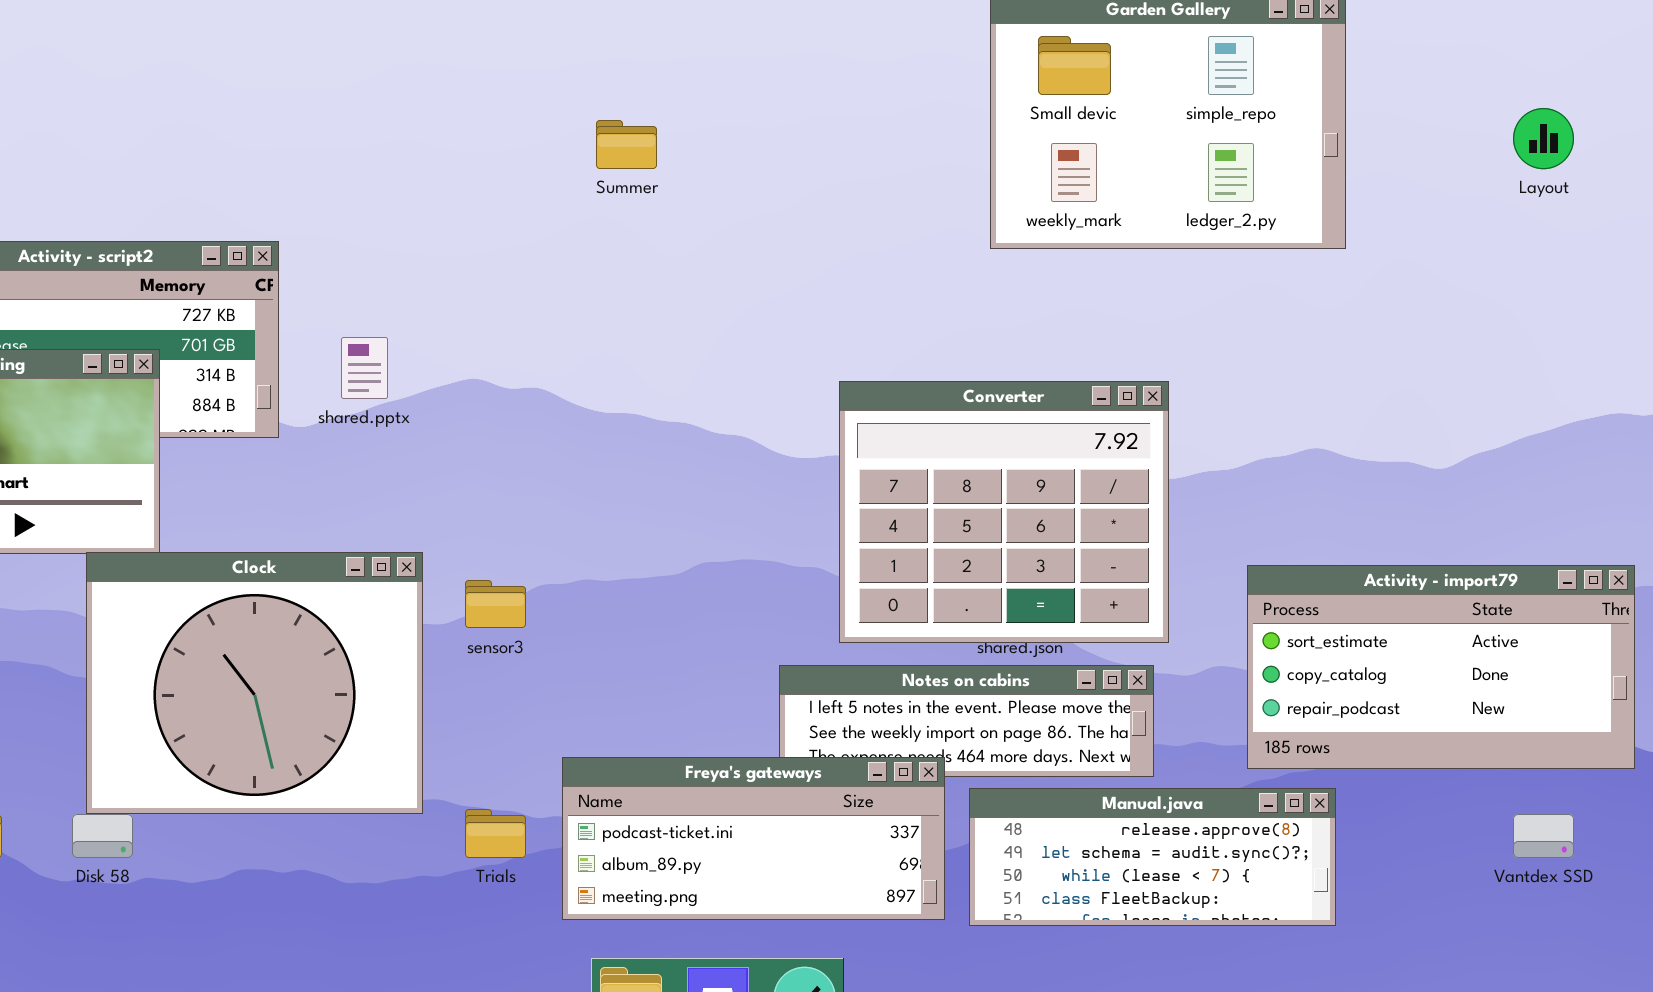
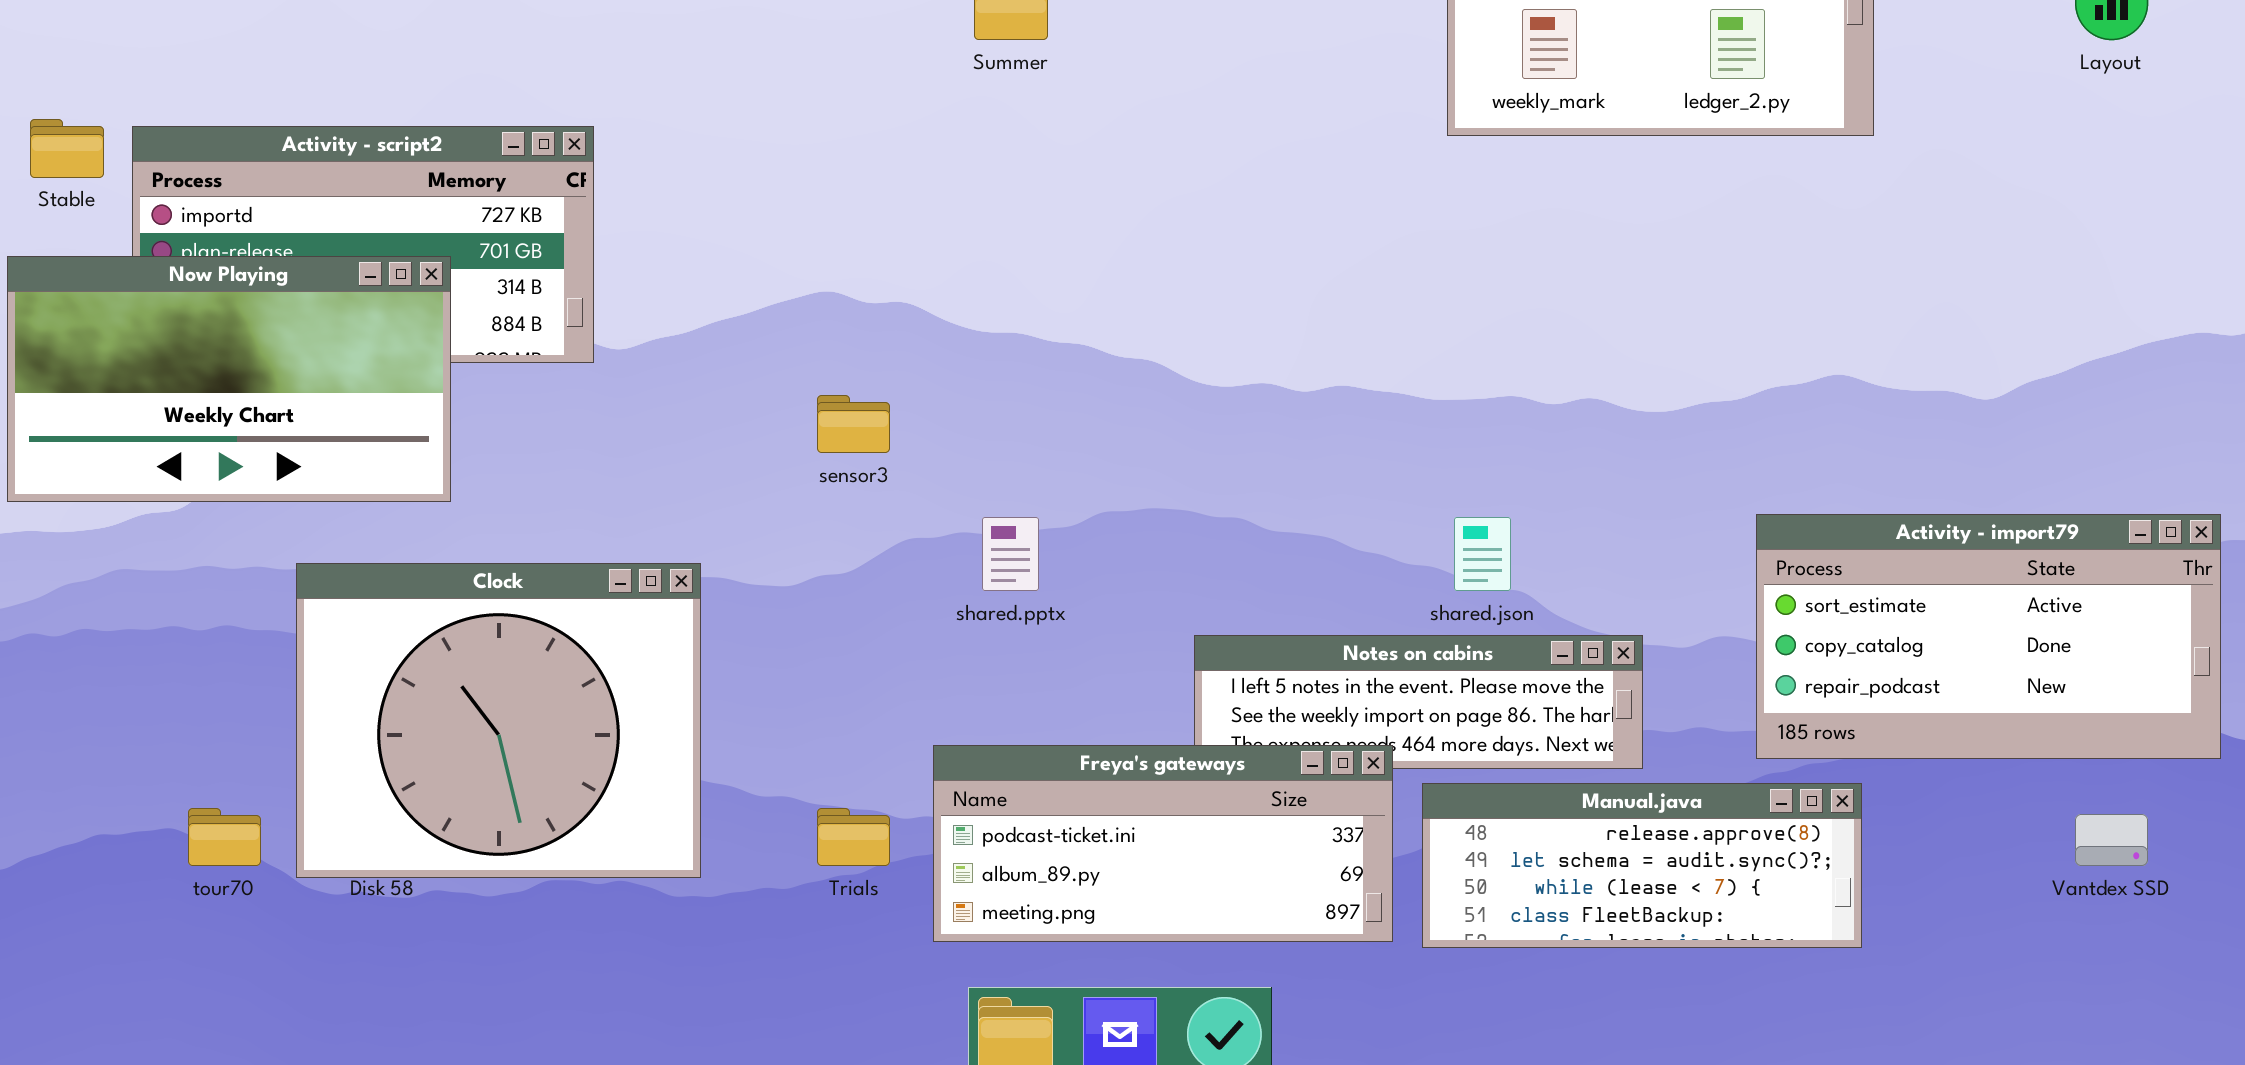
shared.pptx: [341,337,388,399] -> [982,517,1039,591], moved
Converter: [839,381,1169,643] -> none, closed
Clock: [86,552,423,814] -> [296,563,701,878], moved
sensor3: [465,580,526,628] -> [817,395,890,453], moved

